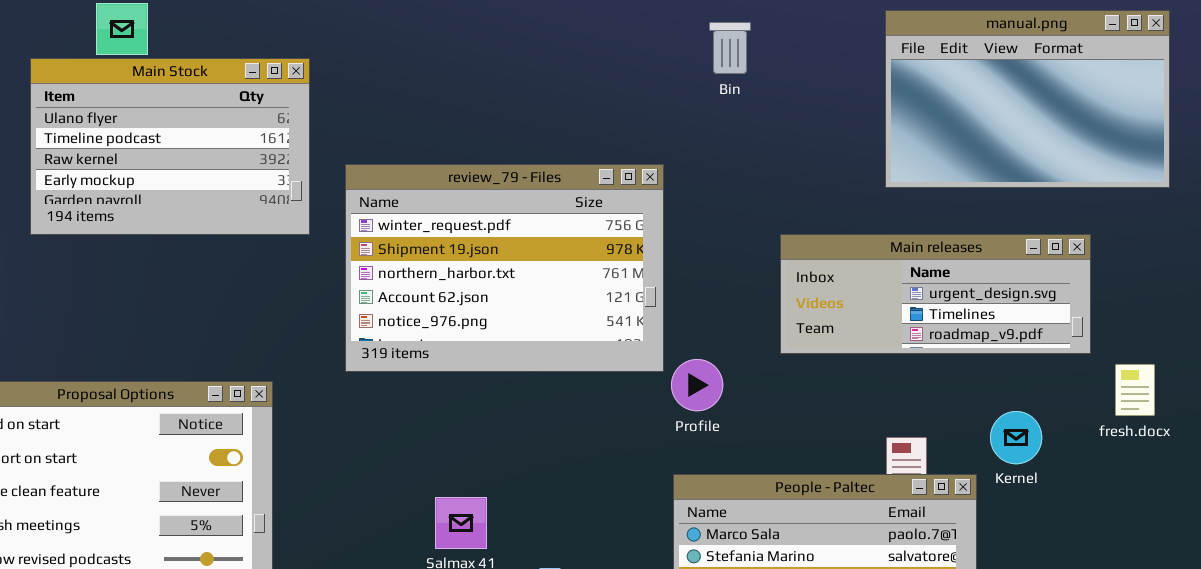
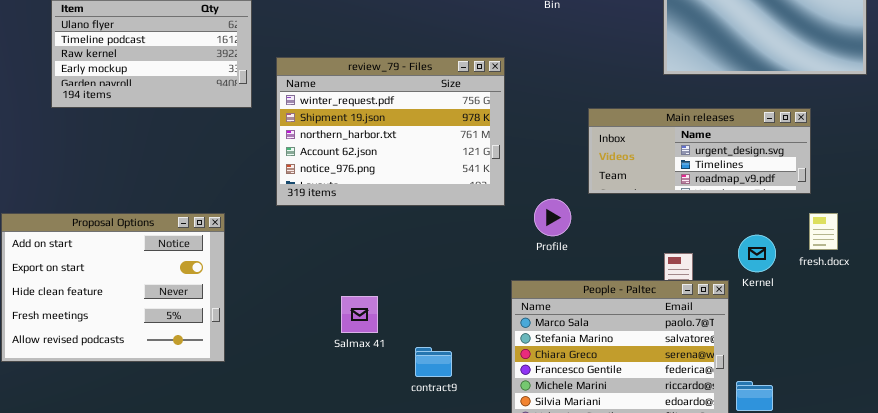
Profile: [671,359,723,411] -> [534,199,571,236], moved
fresh.docx: [1115,364,1155,416] -> [809,213,838,250], moved

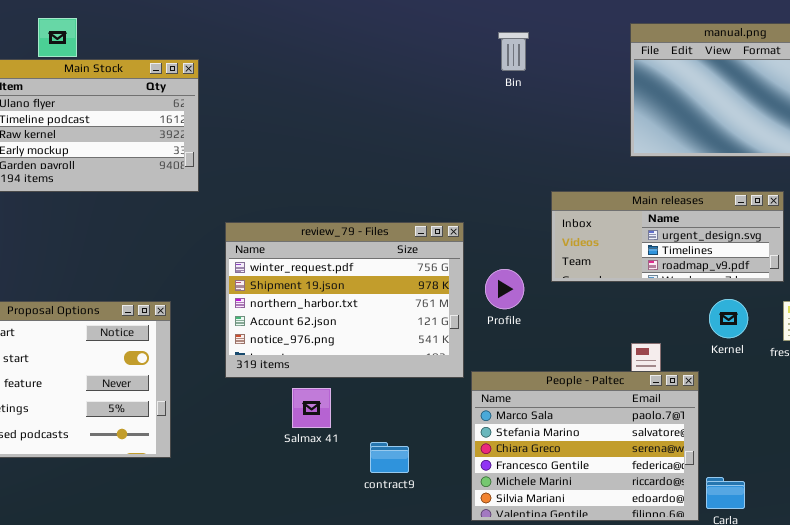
review_79 - Files: [276,57,505,206] -> [225,222,464,378], moved
Profile: [534,199,571,236] -> [485,269,524,309], moved
Kernel: [738,235,776,272] -> [709,299,748,338], moved

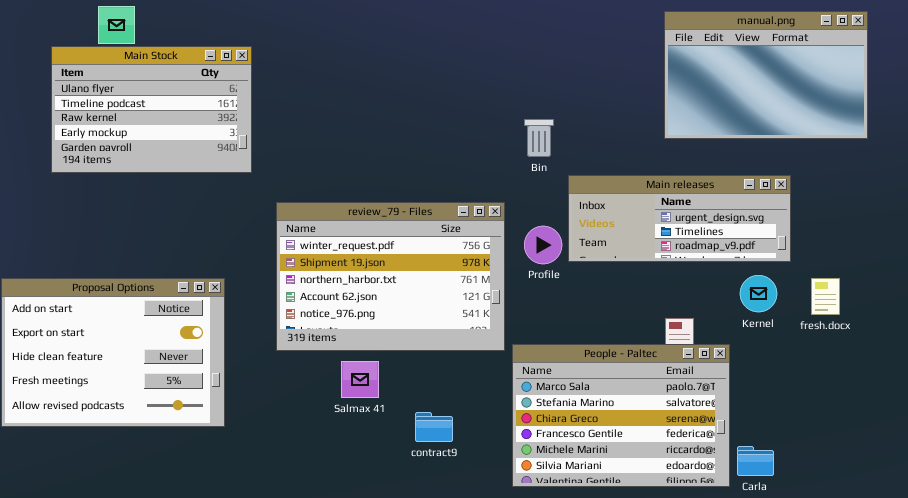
Bin: [498,32,529,71] -> [524,119,554,157], moved
Main releases: [551,191,784,282] -> [568,175,791,262], moved
Profile: [485,269,524,309] -> [524,226,562,264], moved

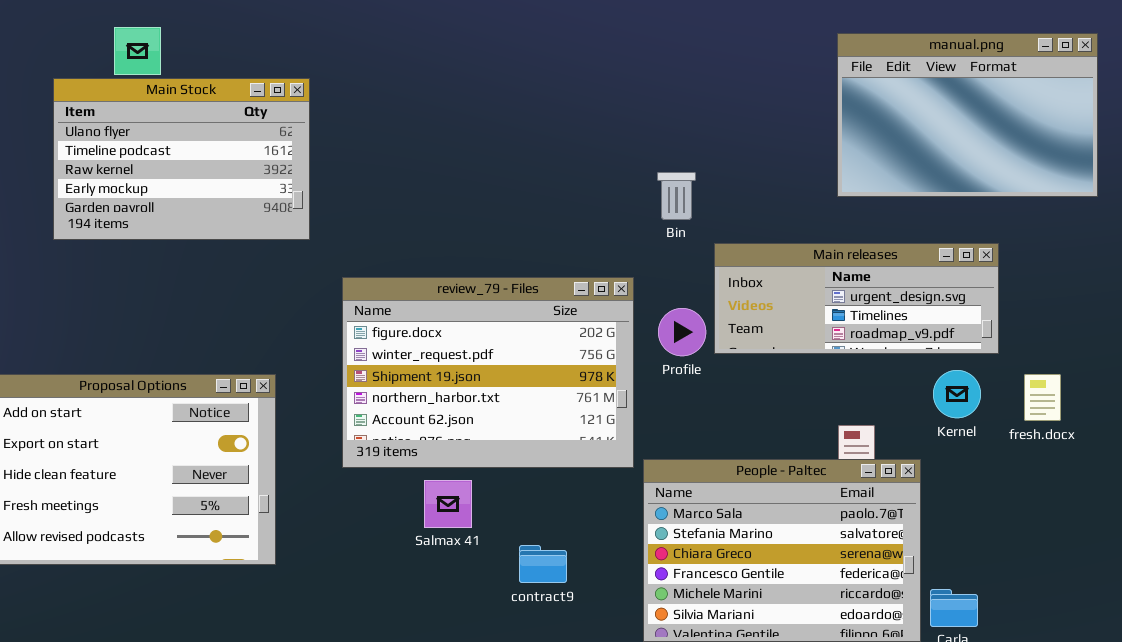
review_79 - Files: [276,202,505,351] -> [342,277,634,468], scrolled up 1 row

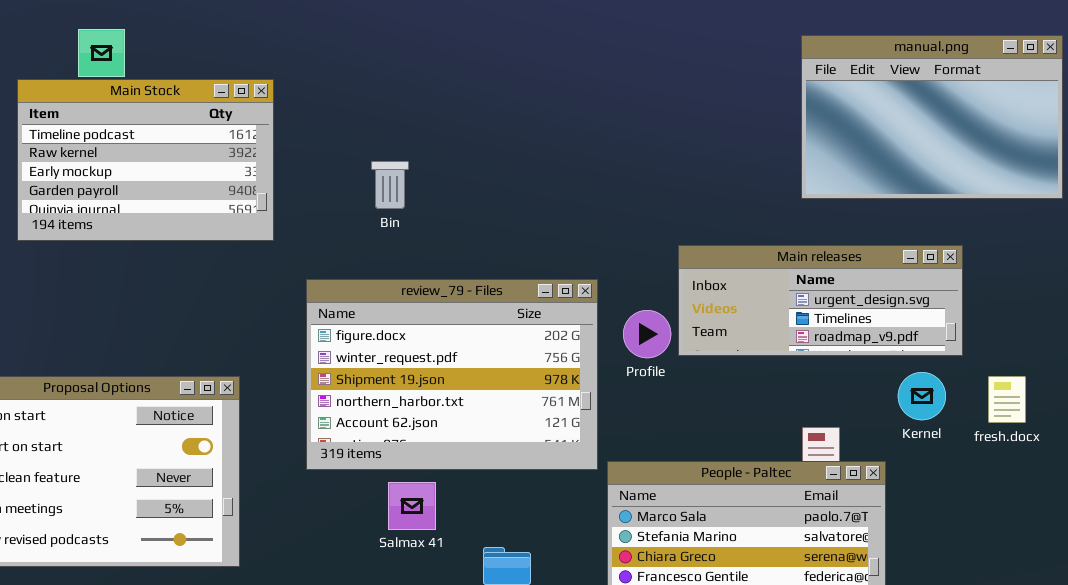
Main Stock: [53,78,310,240] -> [17,79,274,241], scrolled down 1 row
Bin: [657,172,696,220] -> [371,161,409,209], moved

